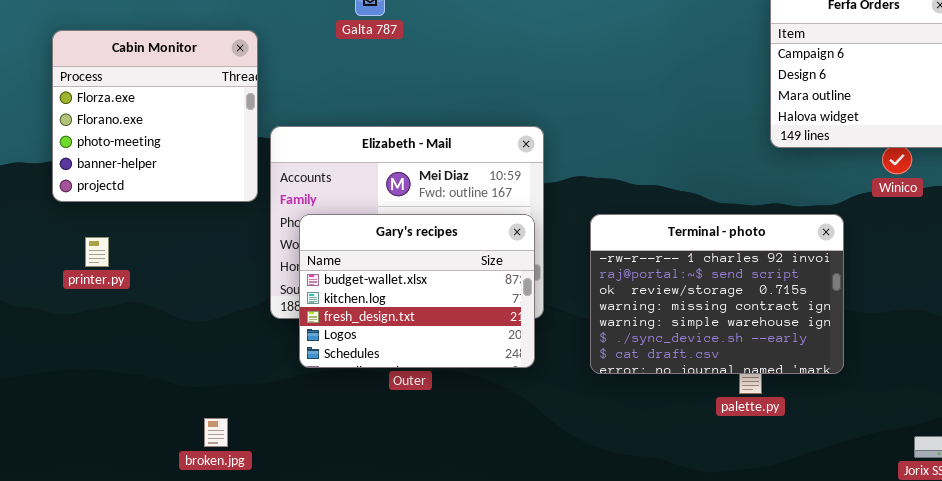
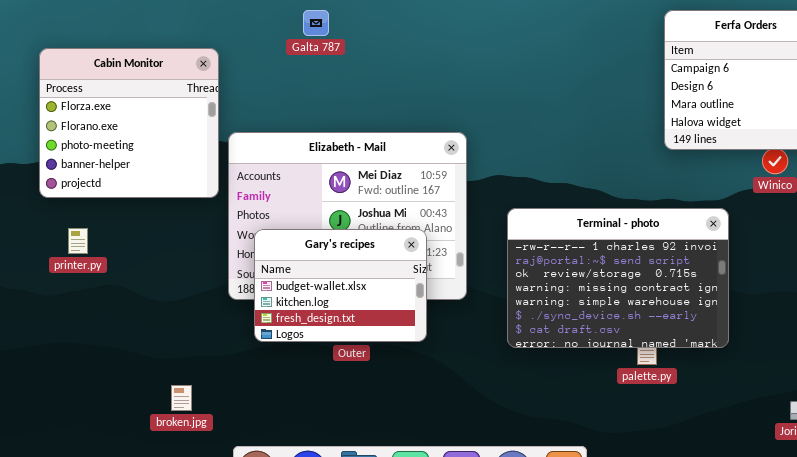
Gary's recipes: [299,214,535,368] -> [254,229,427,342], resized

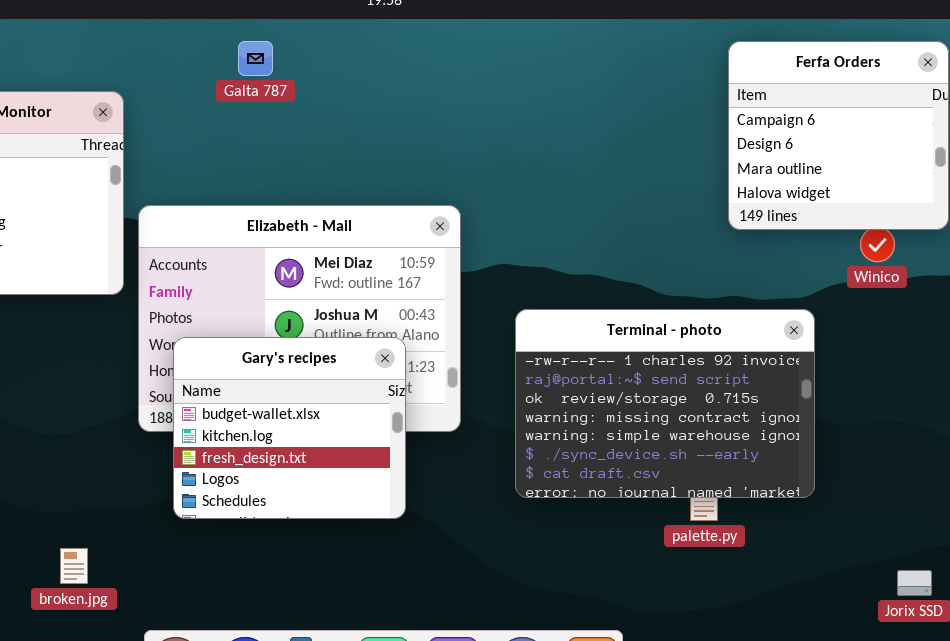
Gary's recipes: [254,229,427,342] -> [173,337,406,519], resized

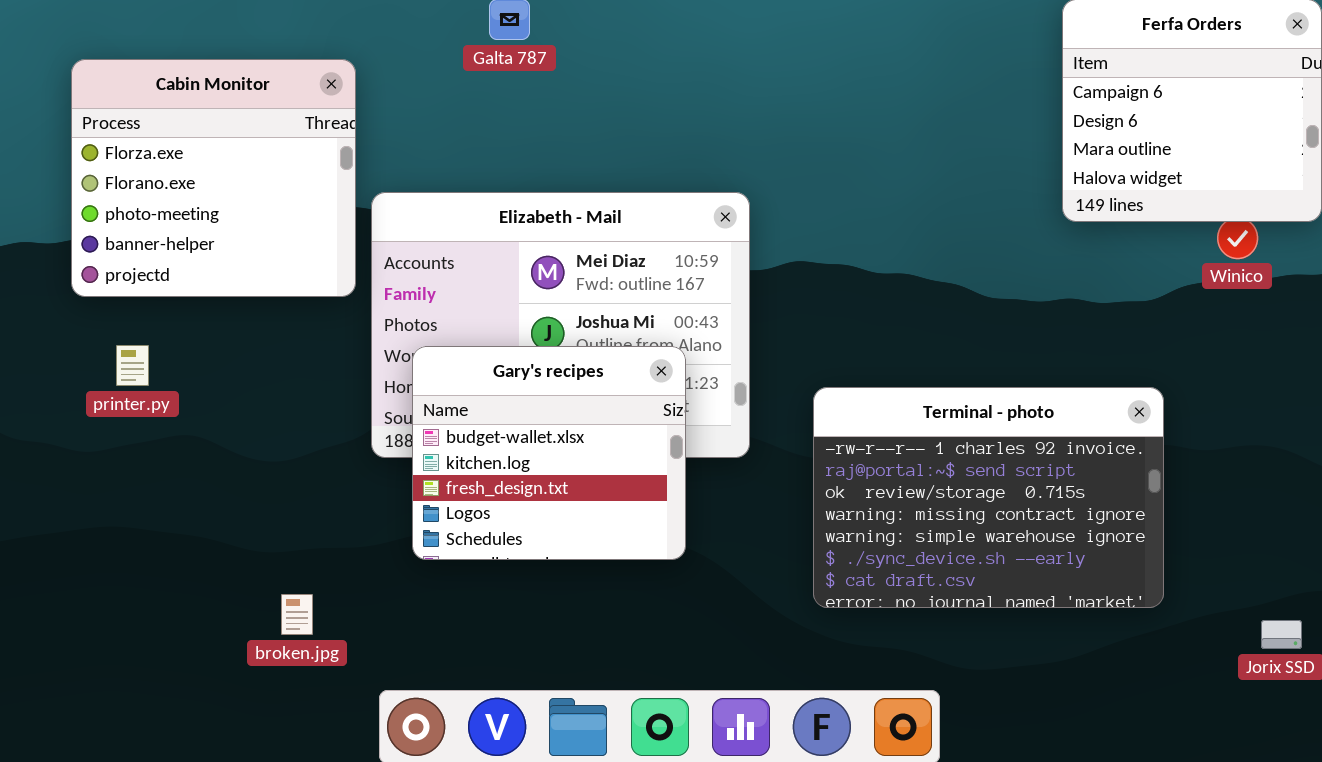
Terminal - photo: [515,309,815,498] -> [813,387,1164,608], moved

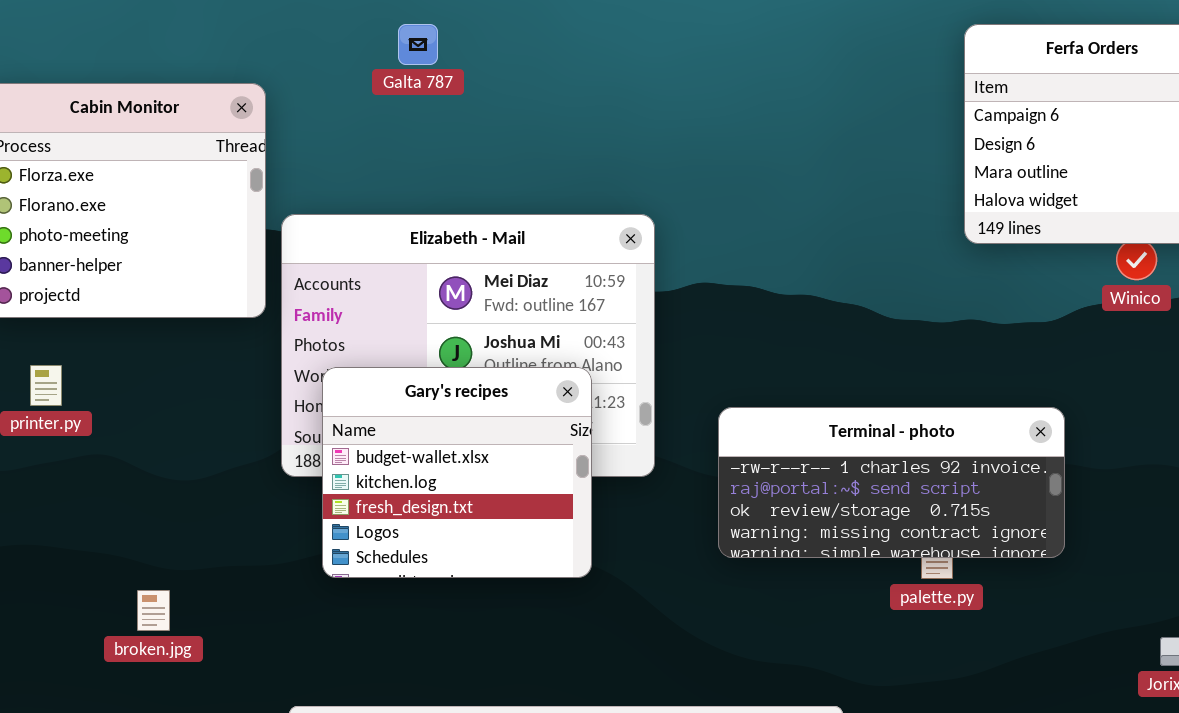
Terminal - photo: [813,387,1164,608] -> [718,407,1065,558], resized
broken.jpg: [281,594,313,635] -> [137,590,170,631], moved

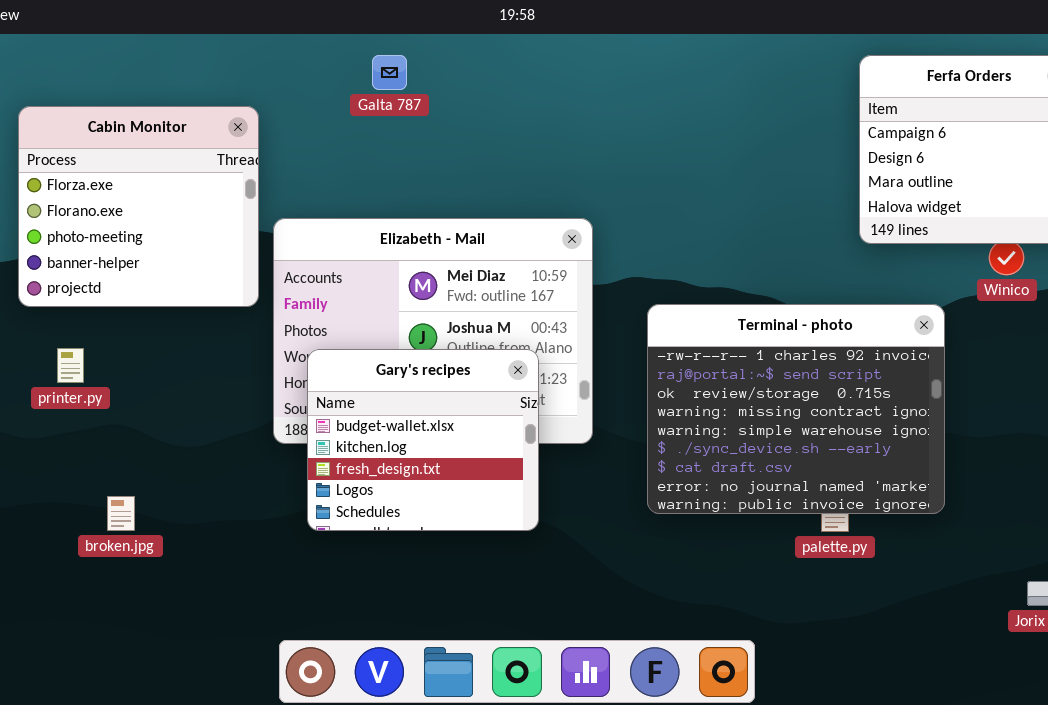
Terminal - photo: [718,407,1065,558] -> [647,304,945,514], resized
broken.jpg: [137,590,170,631] -> [107,496,135,531], moved

